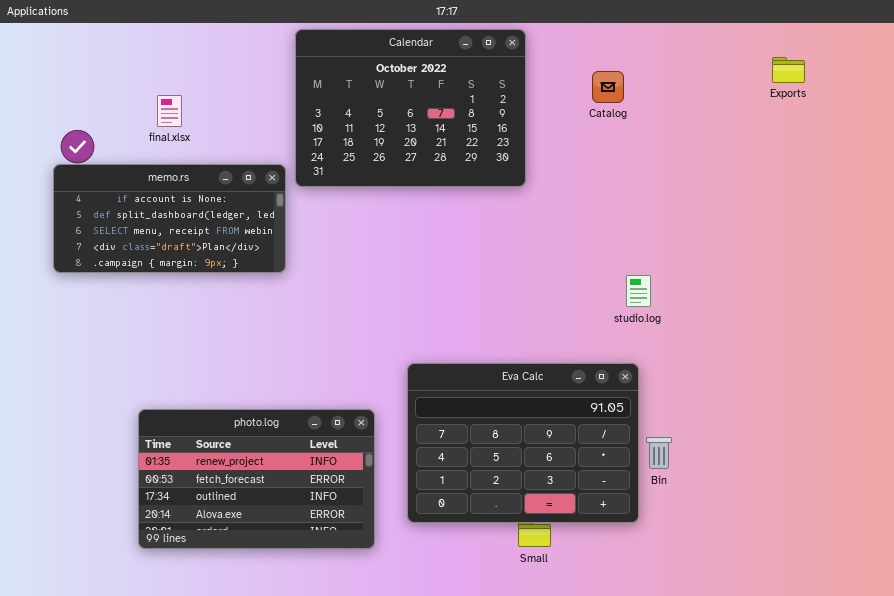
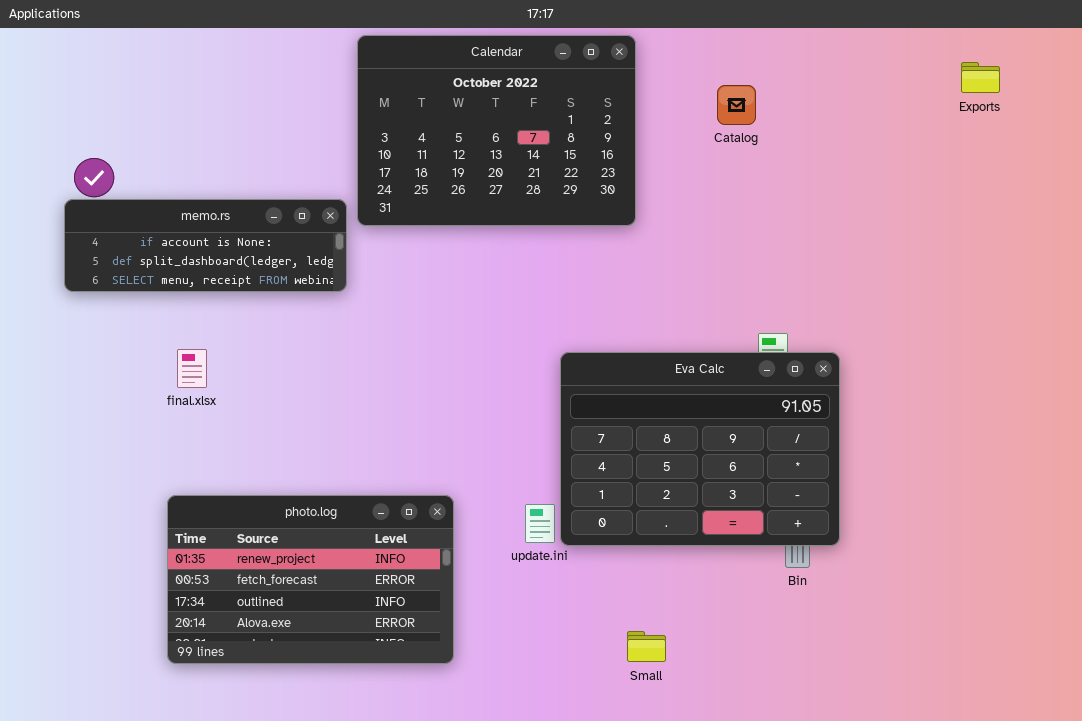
Exports: [772,57,805,83] -> [961,62,1000,93], moved
final.xlsx: [157,95,182,127] -> [177,349,207,388], moved
memo.rs: [53,164,286,273] -> [64,199,347,292], resized
Eva Calc: [407,363,639,523] -> [560,352,840,546], moved

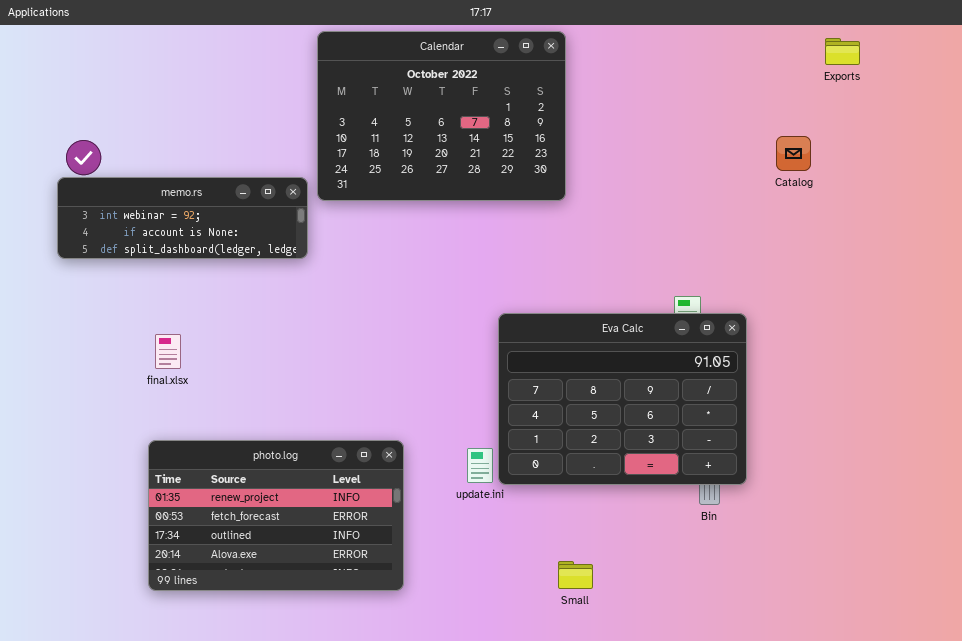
Exports: [961,62,1000,93] -> [825,38,860,65], moved
Catalog: [717,85,756,125] -> [776,136,811,171], moved
memo.rs: [64,199,347,292] -> [57,177,308,259], scrolled up 1 row
final.xlsx: [177,349,207,388] -> [155,334,181,369], moved

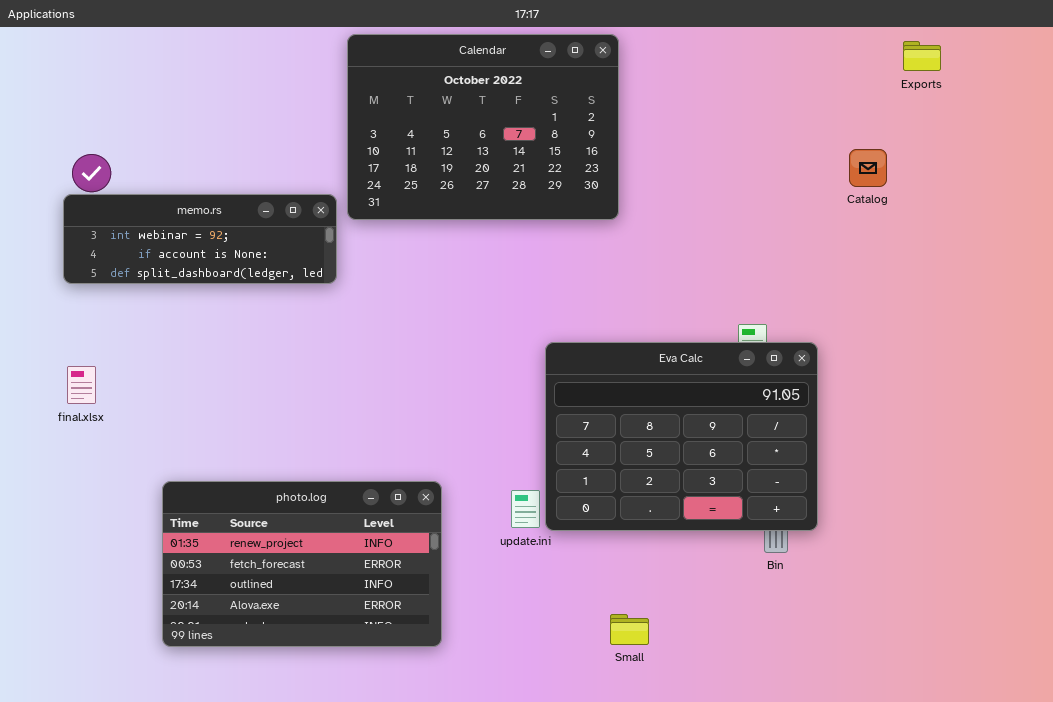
final.xlsx: [155,334,181,369] -> [67,366,96,404], moved

